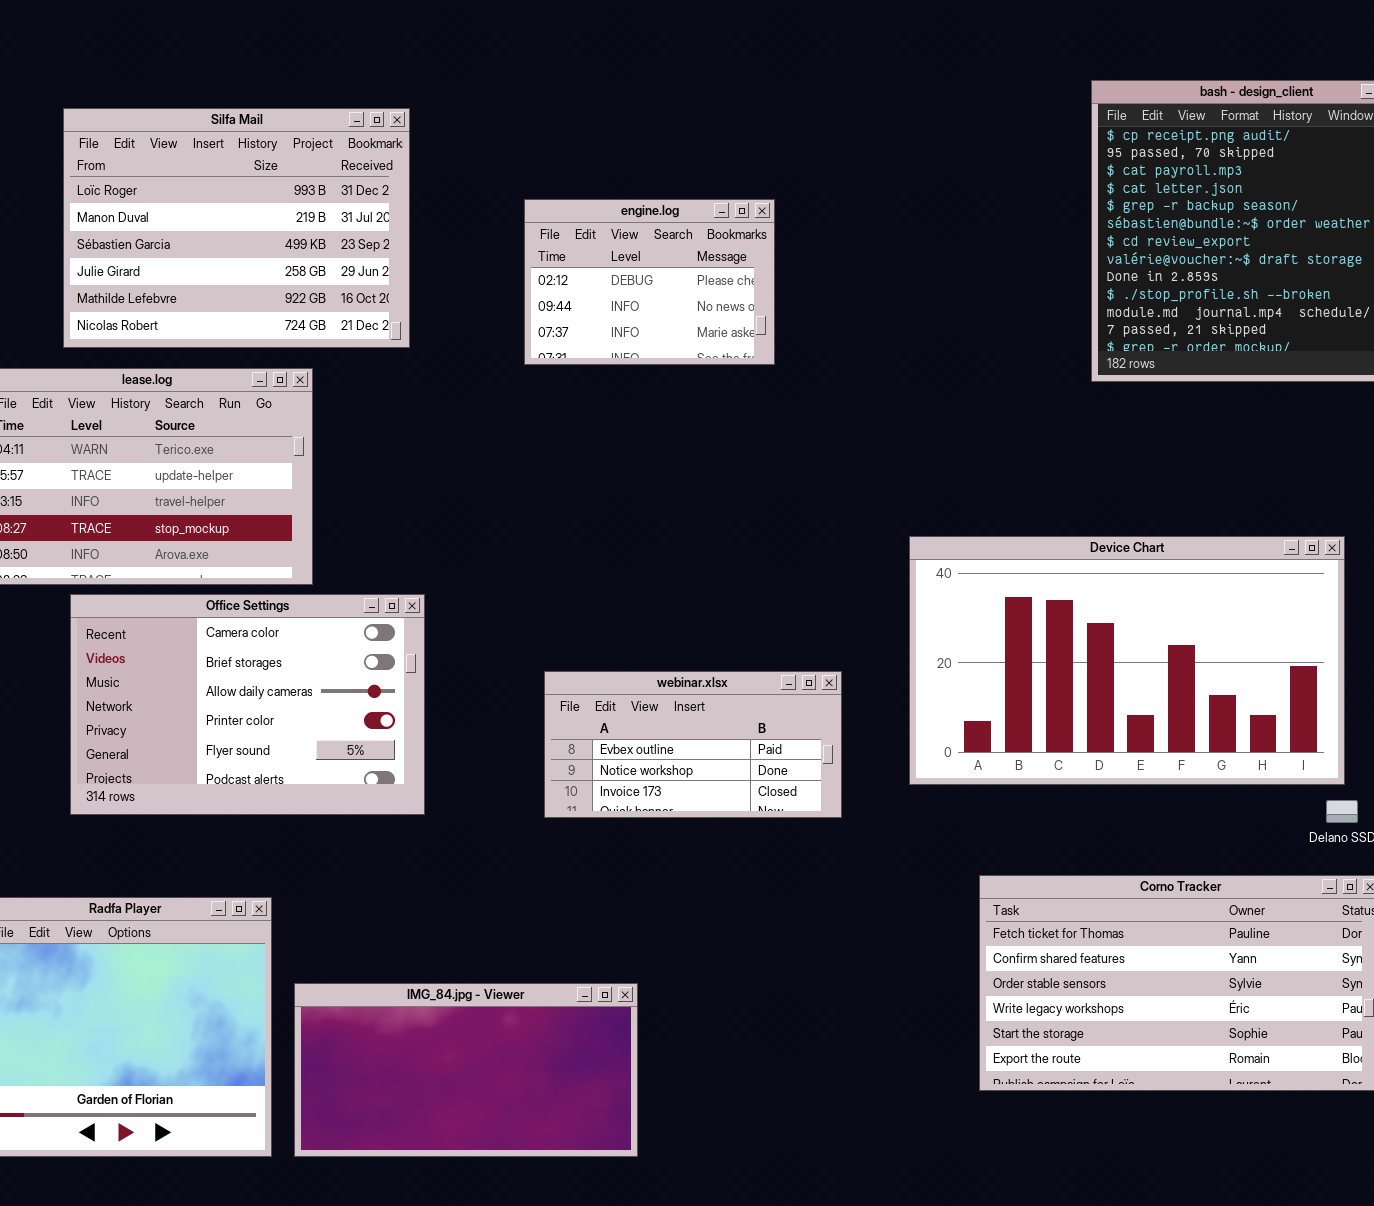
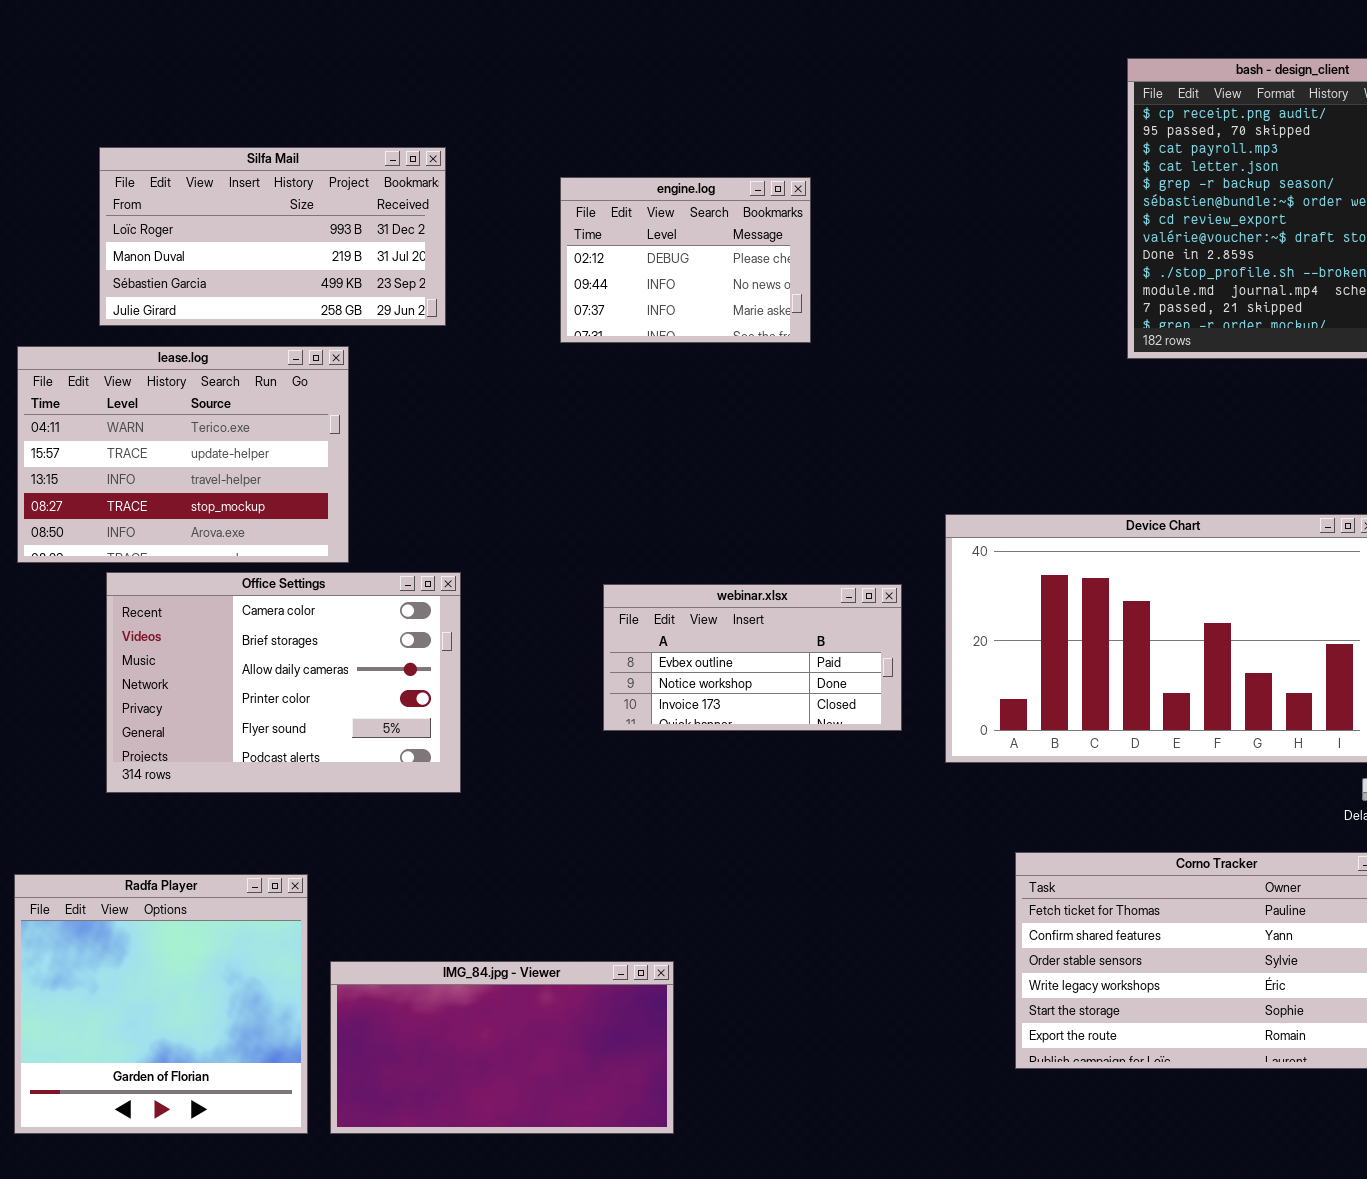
Silfa Mail: [63,108,410,348] -> [99,147,446,326], resized
webinar.xlsx: [544,671,842,818] -> [603,584,902,731], moved

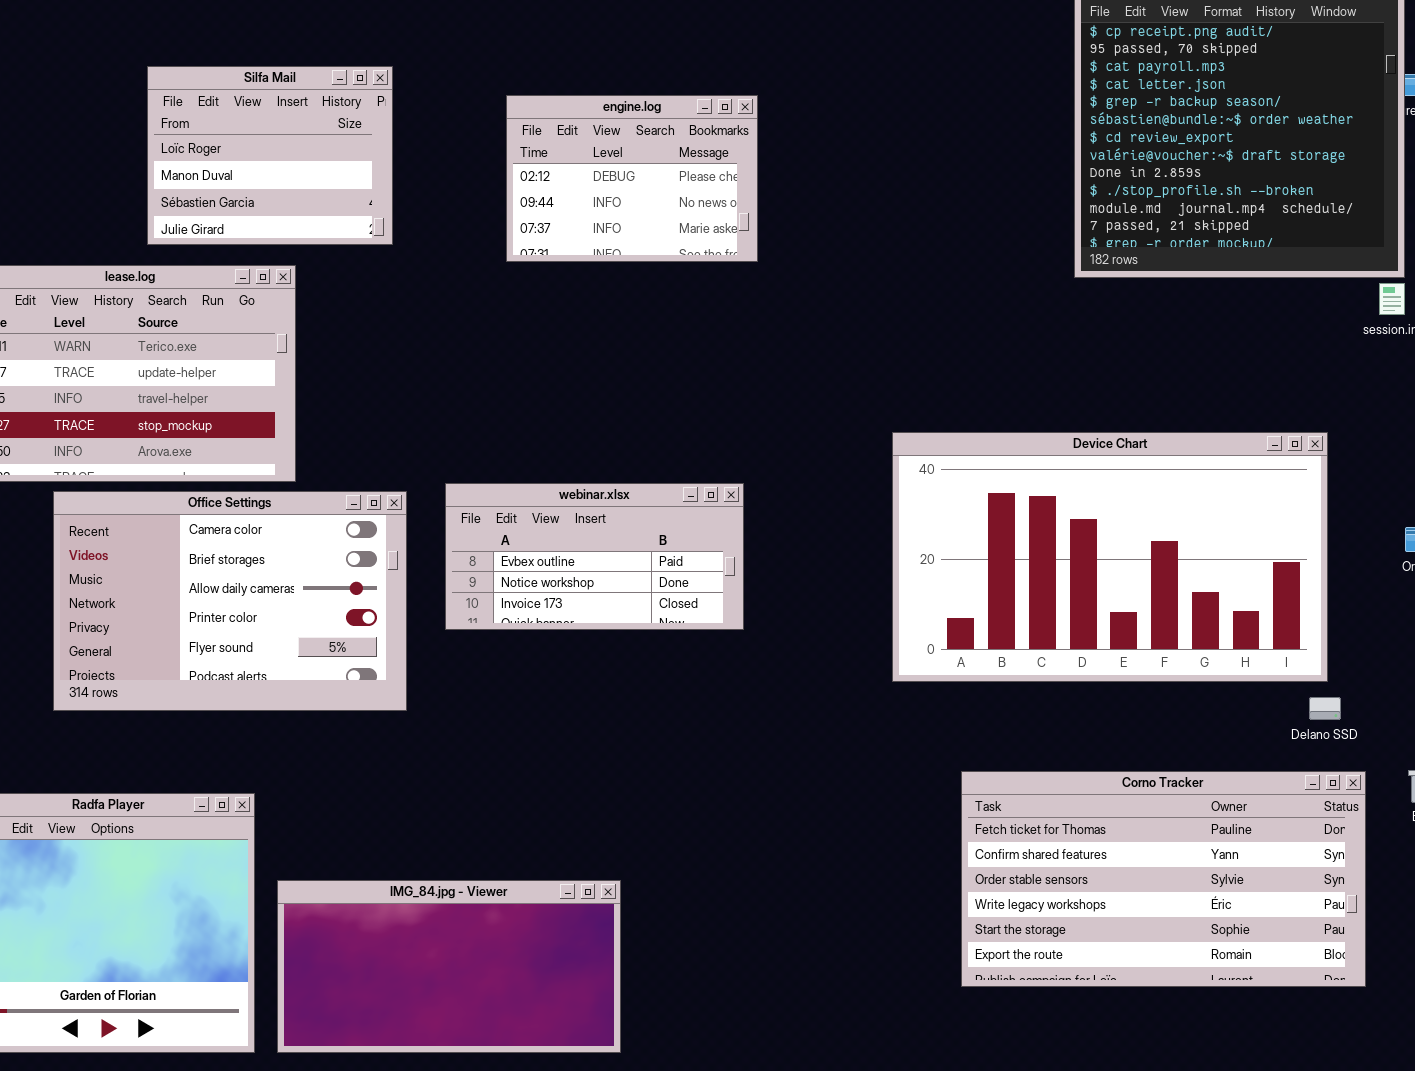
Silfa Mail: [99,147,446,326] -> [147,66,393,245], resized
webinar.xlsx: [603,584,902,731] -> [445,483,744,630], moved

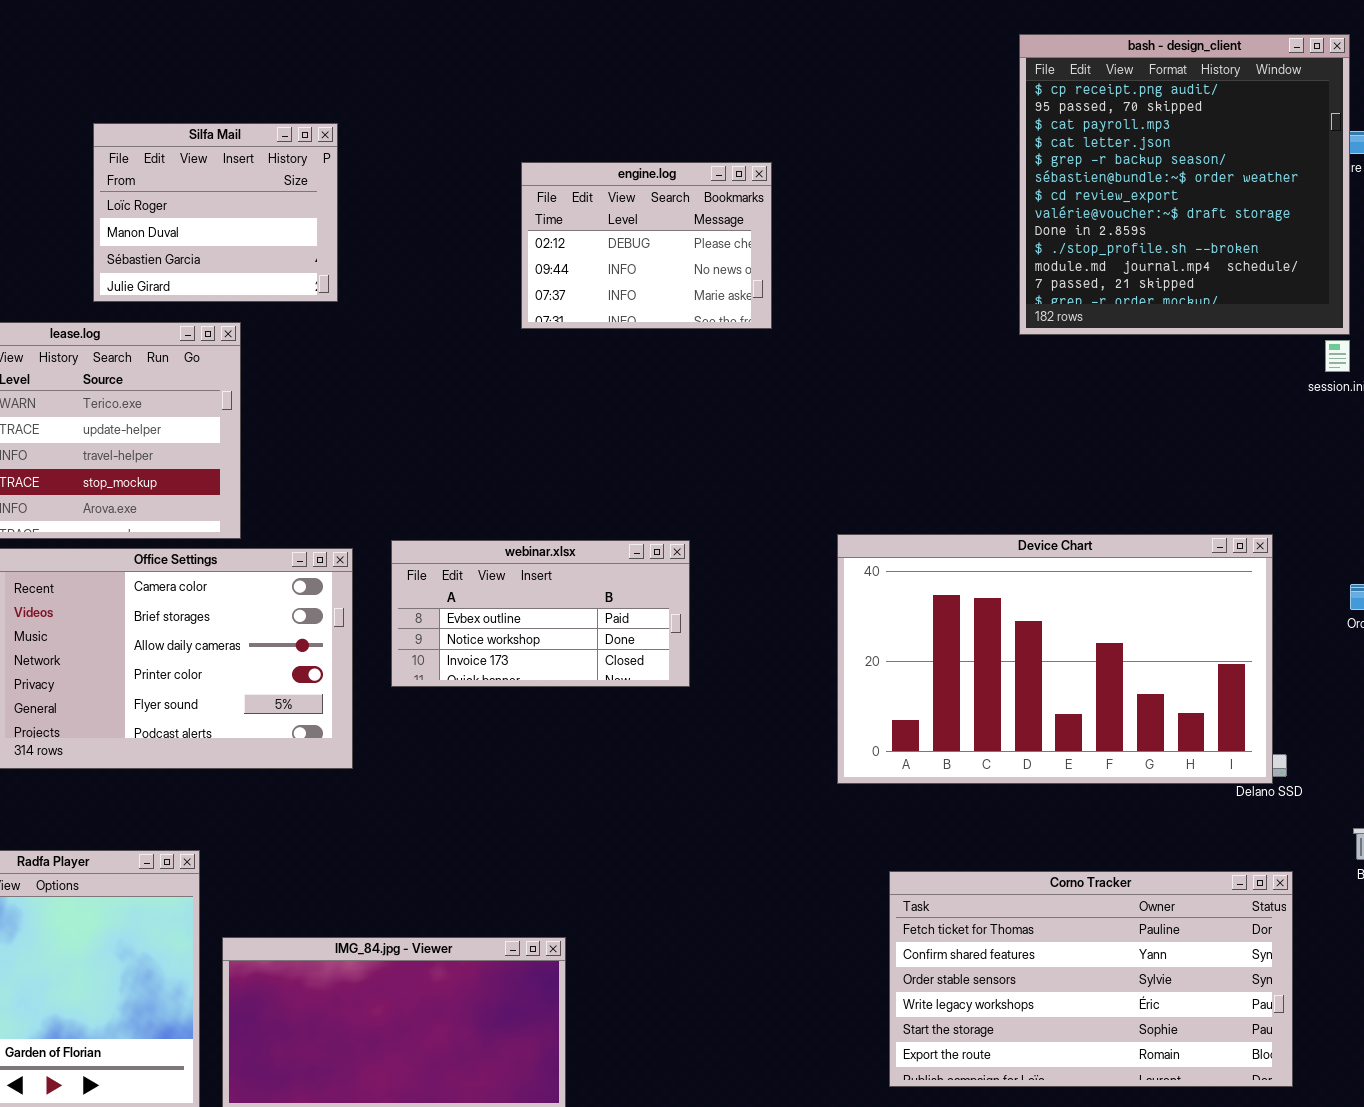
engine.log: [506,95,758,262] -> [521,162,772,329], moved
Device Chart: [892,432,1328,682] -> [837,534,1273,784], moved
Corno Tracker: [961,771,1366,987] -> [889,871,1293,1087], moved

